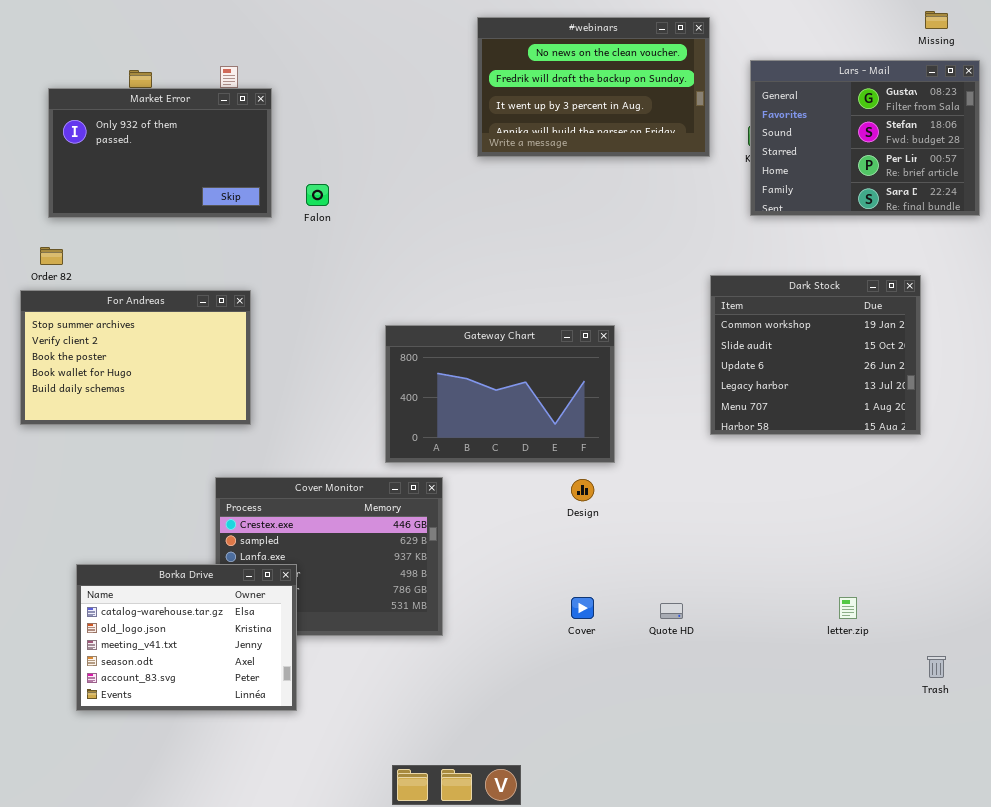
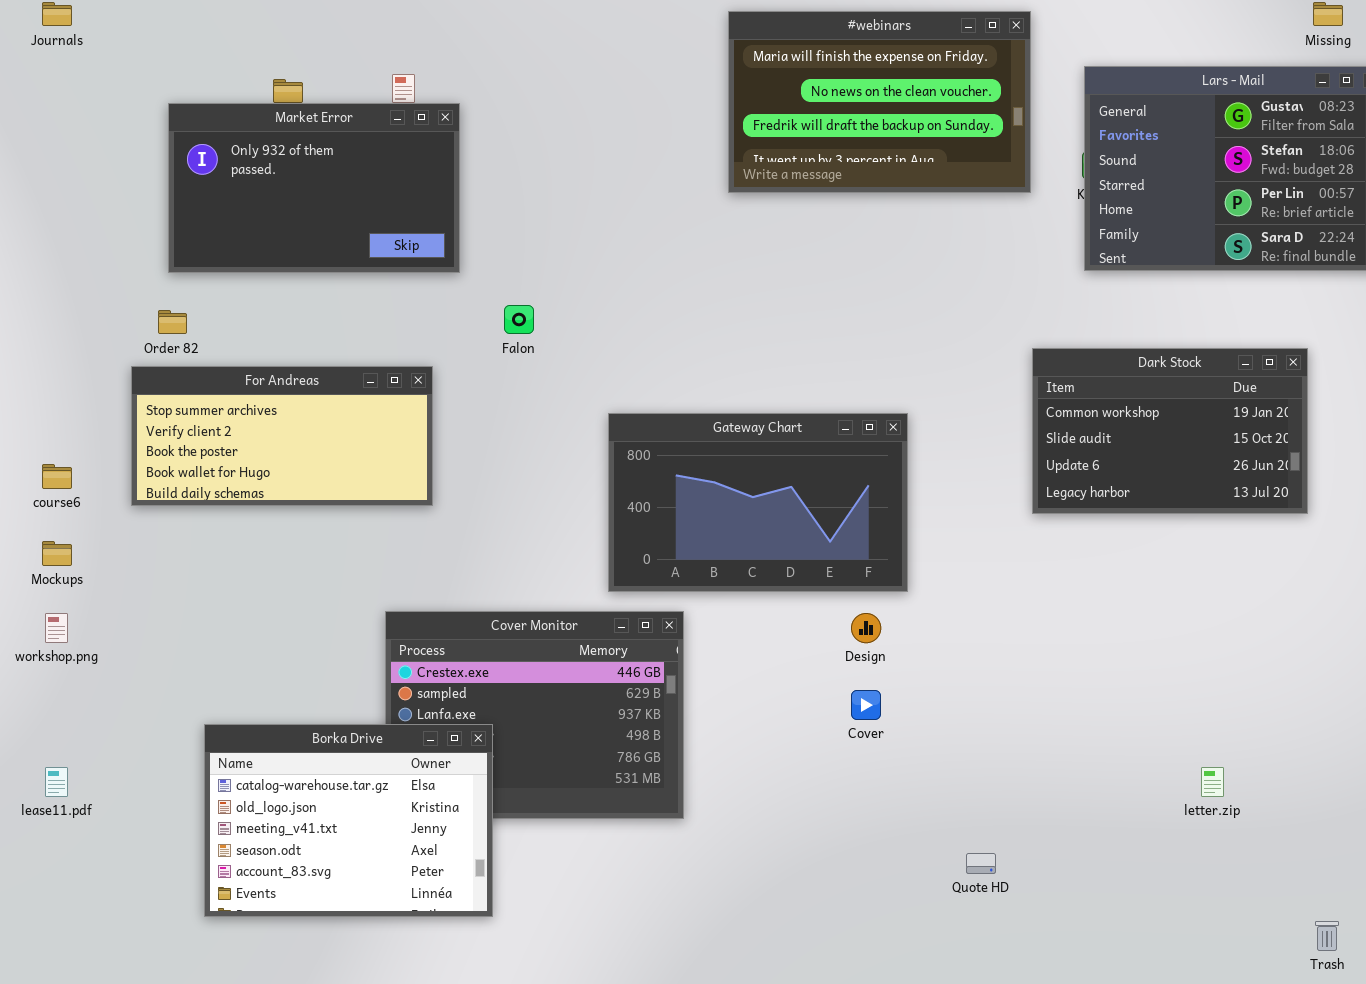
#webinars: [477,17,710,157] -> [728,11,1031,193], scrolled up 1 row
Falon: [306,184,329,206] -> [504,305,534,334], moved
Dark Stock: [710,275,921,435] -> [1032,348,1308,514], resized
For Andreas: [20,290,251,425] -> [131,366,433,506], resized
Cover: [571,597,594,619] -> [851,690,881,720], moved
Quote HD: [660,603,683,619] -> [966,853,996,874], moved
Trash: [927,656,946,678] -> [1315,921,1339,951], moved

